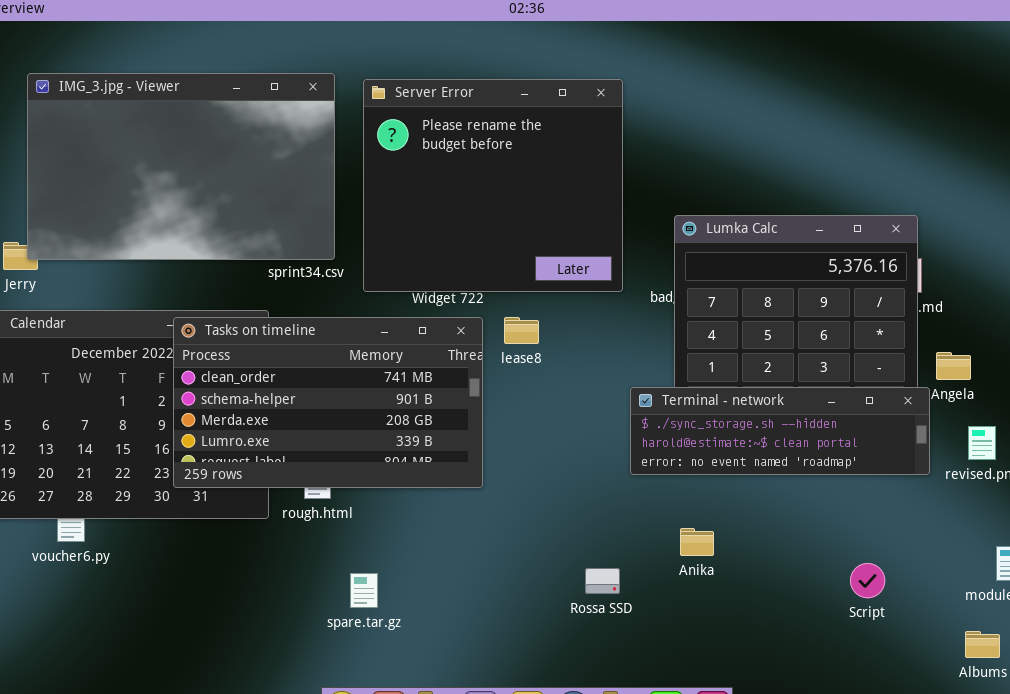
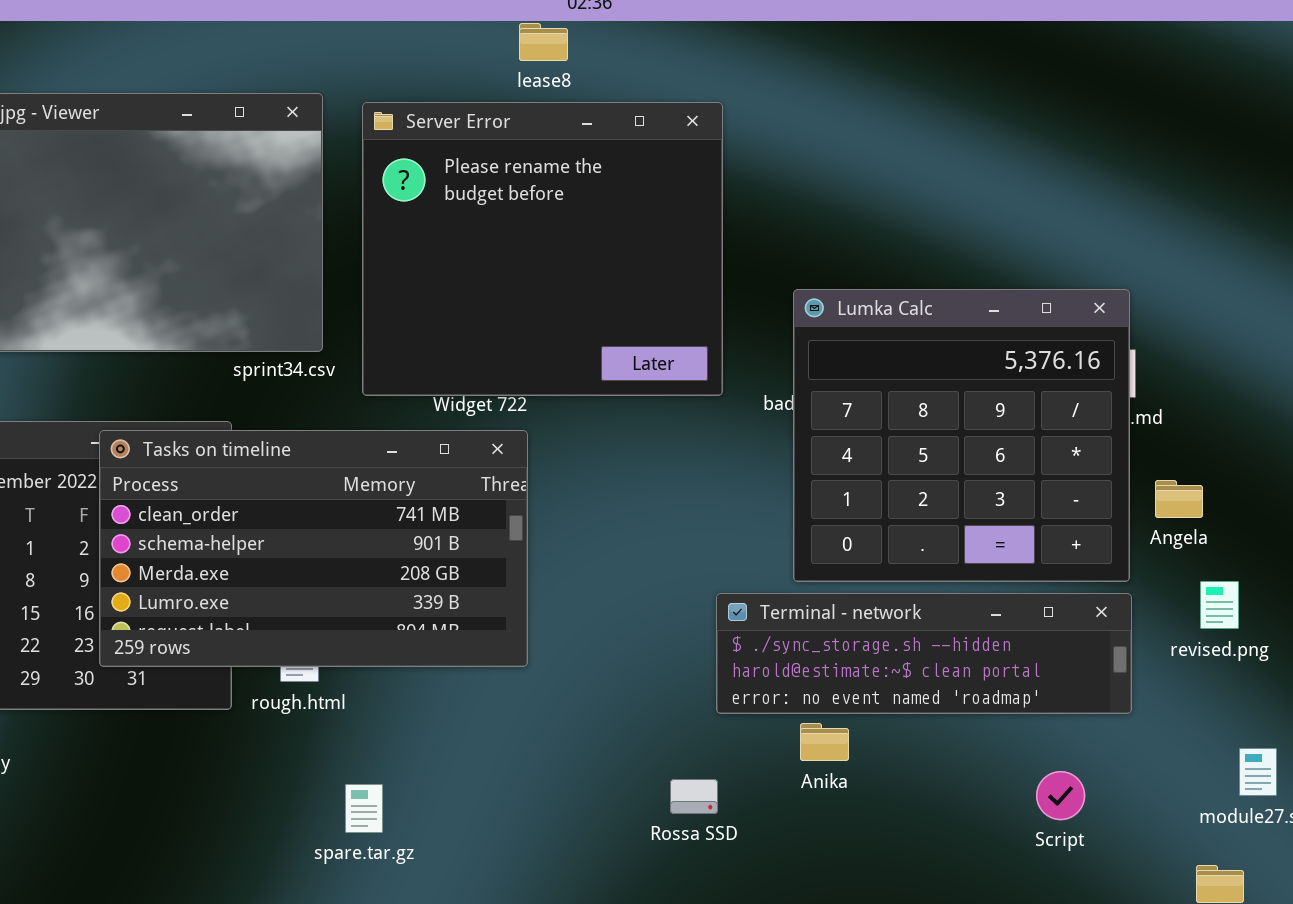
lease8: [504,317,539,344] -> [519,23,568,61], moved
Terminal - network: [630,387,930,475] -> [716,593,1132,714], moved

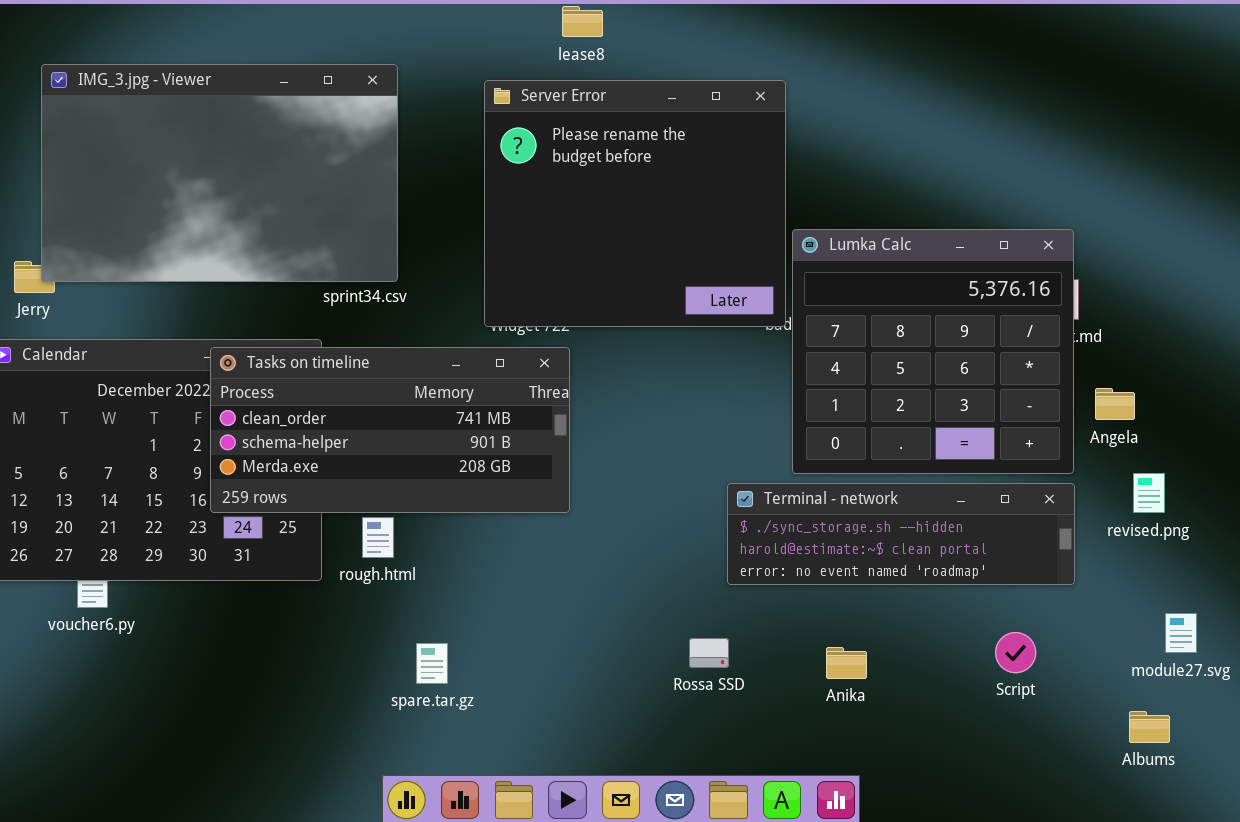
Server Error: [362,102,723,396] -> [484,80,786,327], moved
Tasks on timeline: [99,430,528,667] -> [210,347,570,513], resized
Anika: [800,723,849,761] -> [826,647,867,679], moved

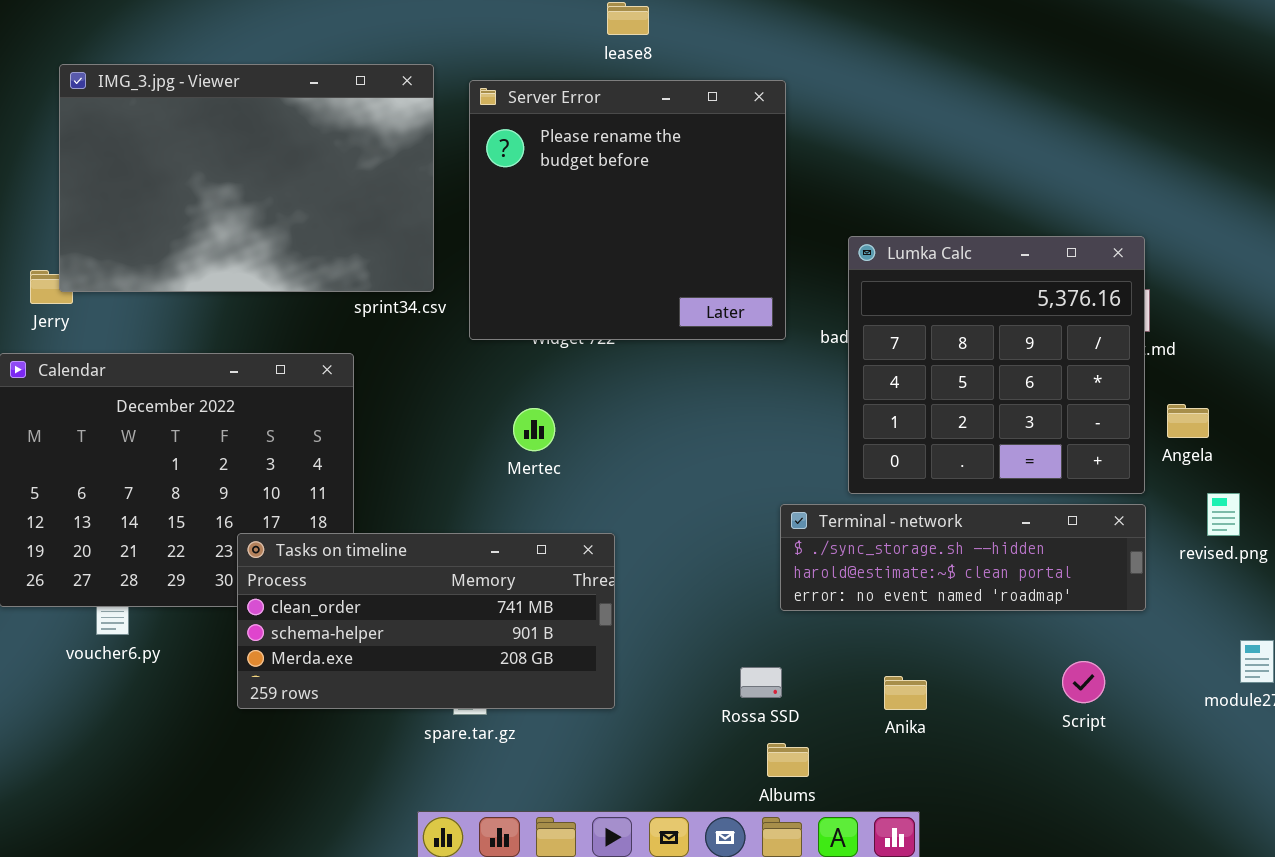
Server Error: [484,80,786,327] -> [469,80,786,340], moved
Tasks on timeline: [210,347,570,513] -> [237,533,615,709], moved
Albums: [1129,711,1170,743] -> [767,743,809,777], moved

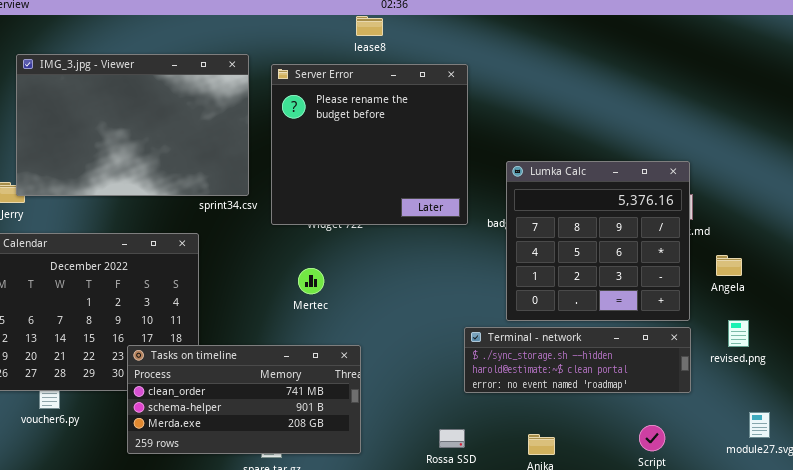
Angela: [1167,404,1209,438] -> [716,255,742,276], moved

